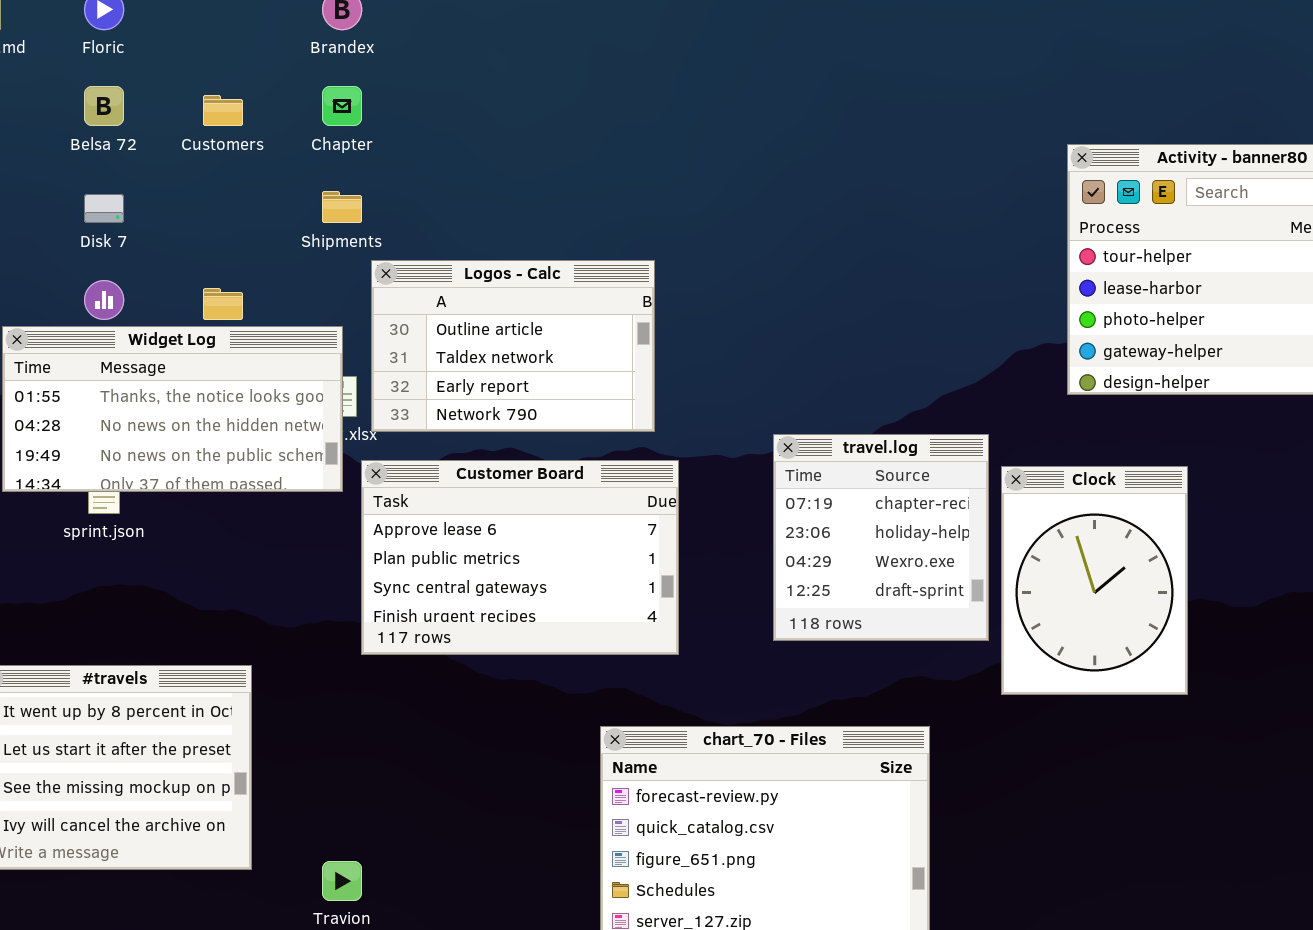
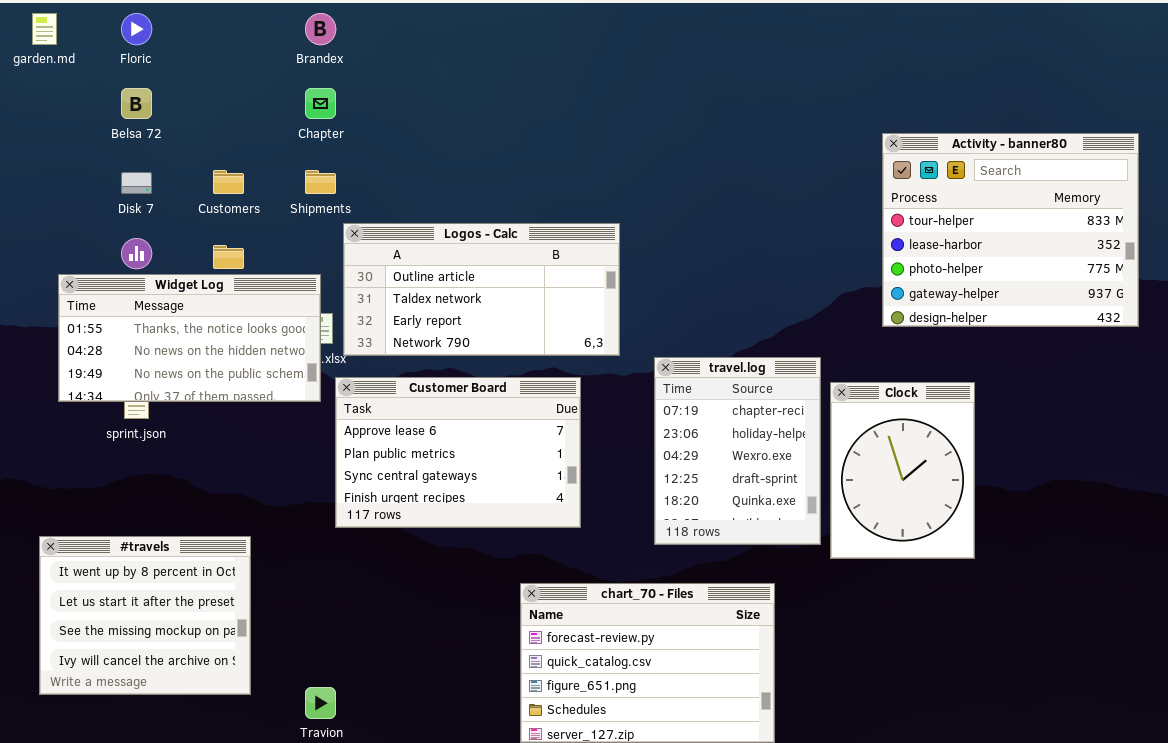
Customers: [203,95,243,126] -> [213,170,244,194], moved
Logos - Calc: [371,260,655,432] -> [343,223,620,356], resized
travel.log: [773,434,989,641] -> [654,357,821,545], resized

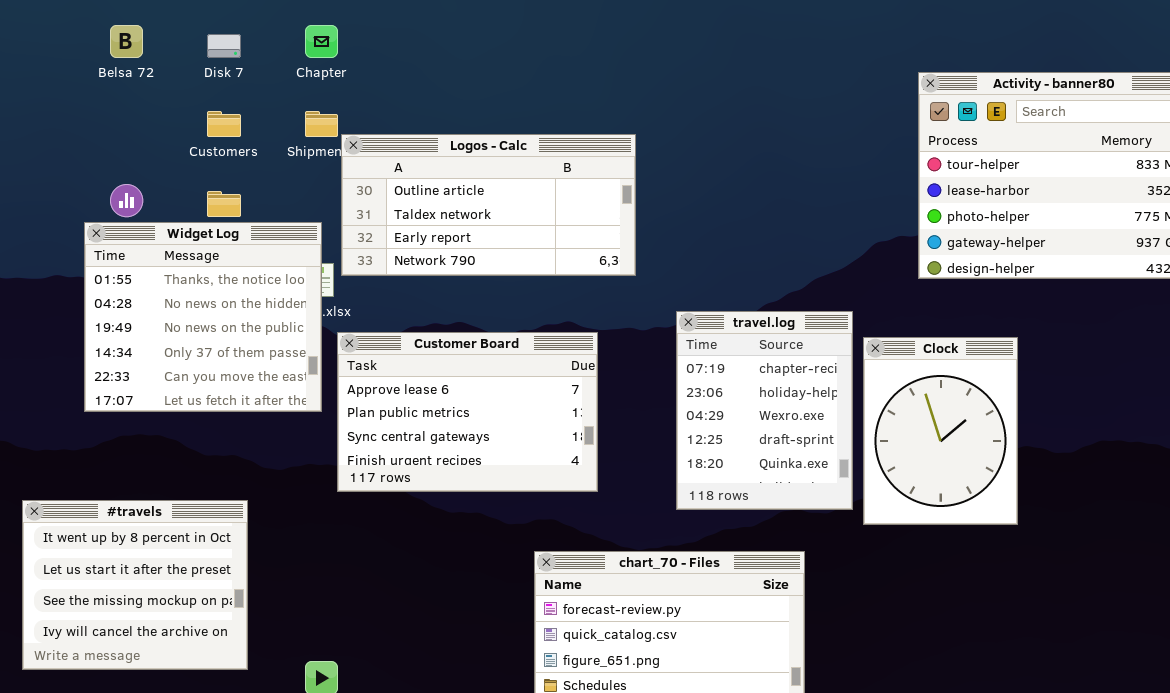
Disk 7: [121,172,152,194] -> [207,34,241,58], moved
Logos - Calc: [343,223,620,356] -> [341,134,636,276], moved
Widget Log: [58,274,321,402] -> [84,222,322,412], resized

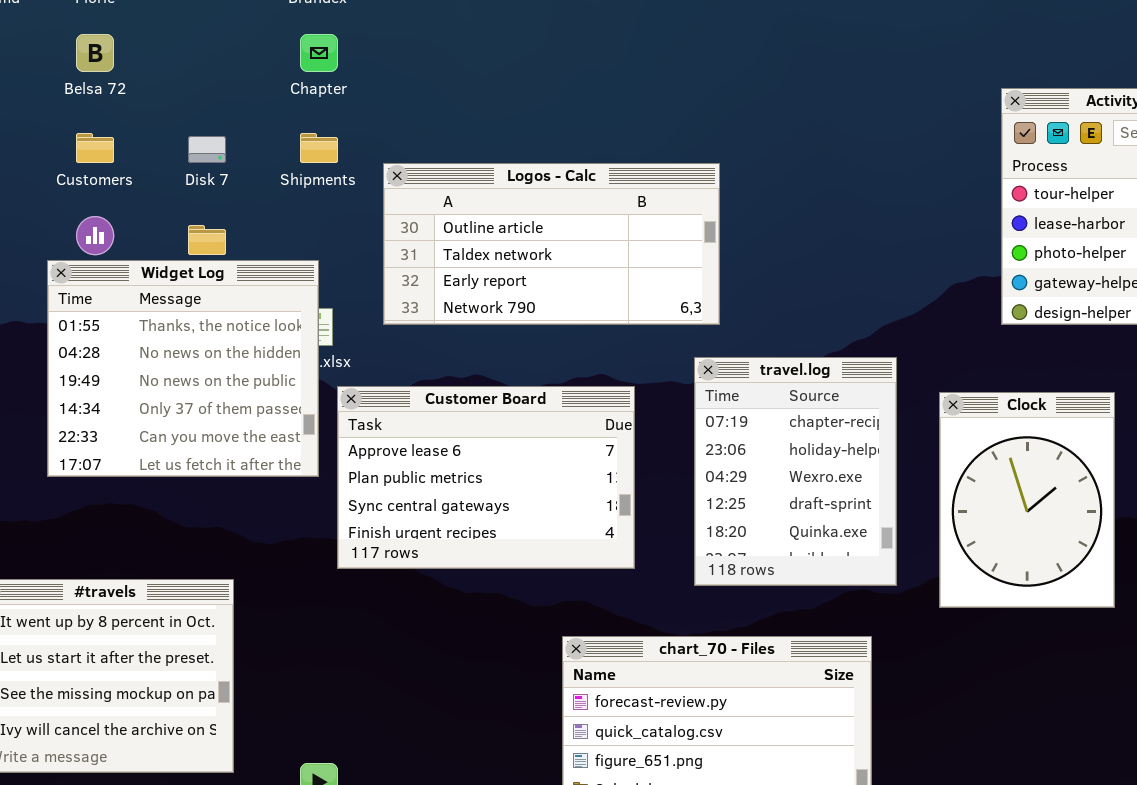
Disk 7: [207,34,241,58] -> [188,136,226,163], moved
Customers: [207,111,241,137] -> [76,133,114,163], moved
Logos - Calc: [341,134,636,276] -> [383,163,720,325], moved
travel.log: [676,311,853,510] -> [694,357,897,586], moved

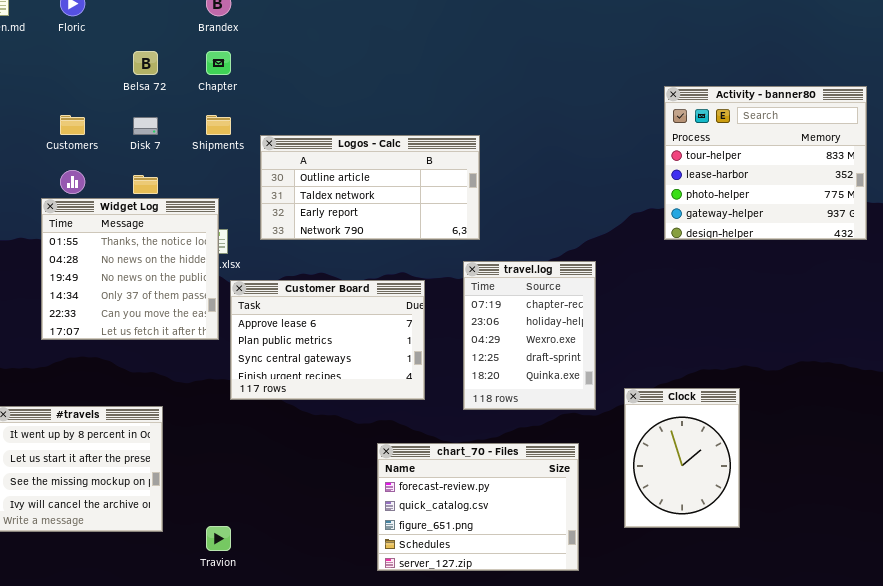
Belsa 72: [76,34,114,72] -> [133,51,158,75], moved
Clock: [939,392,1115,608] -> [624,388,740,528], moved

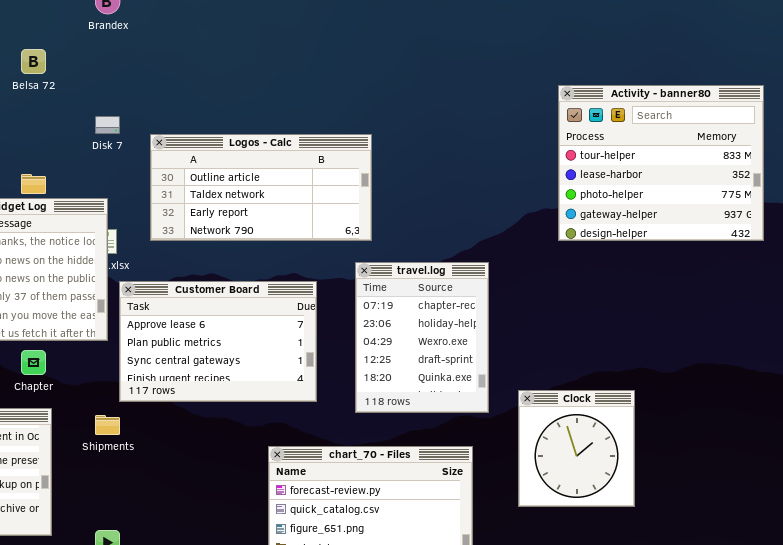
Chapter: [206,51,231,75] -> [21,350,46,375], moved
Shipments: [206,115,231,135] -> [95,415,120,435], moved
Disk 7: [133,117,158,135] -> [95,116,120,134], moved
Clock: [624,388,740,528] -> [518,390,635,507], resized

